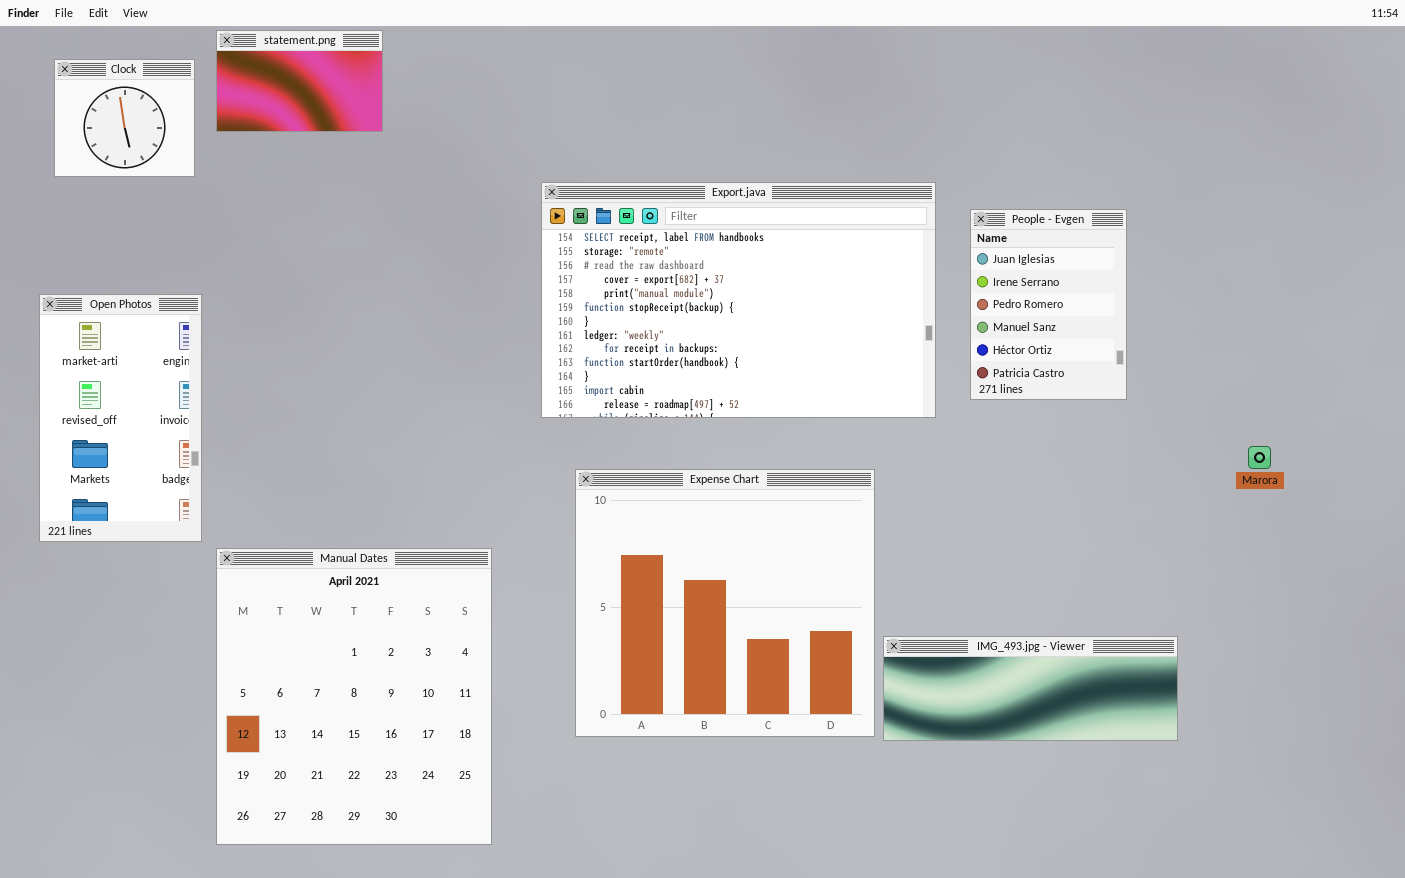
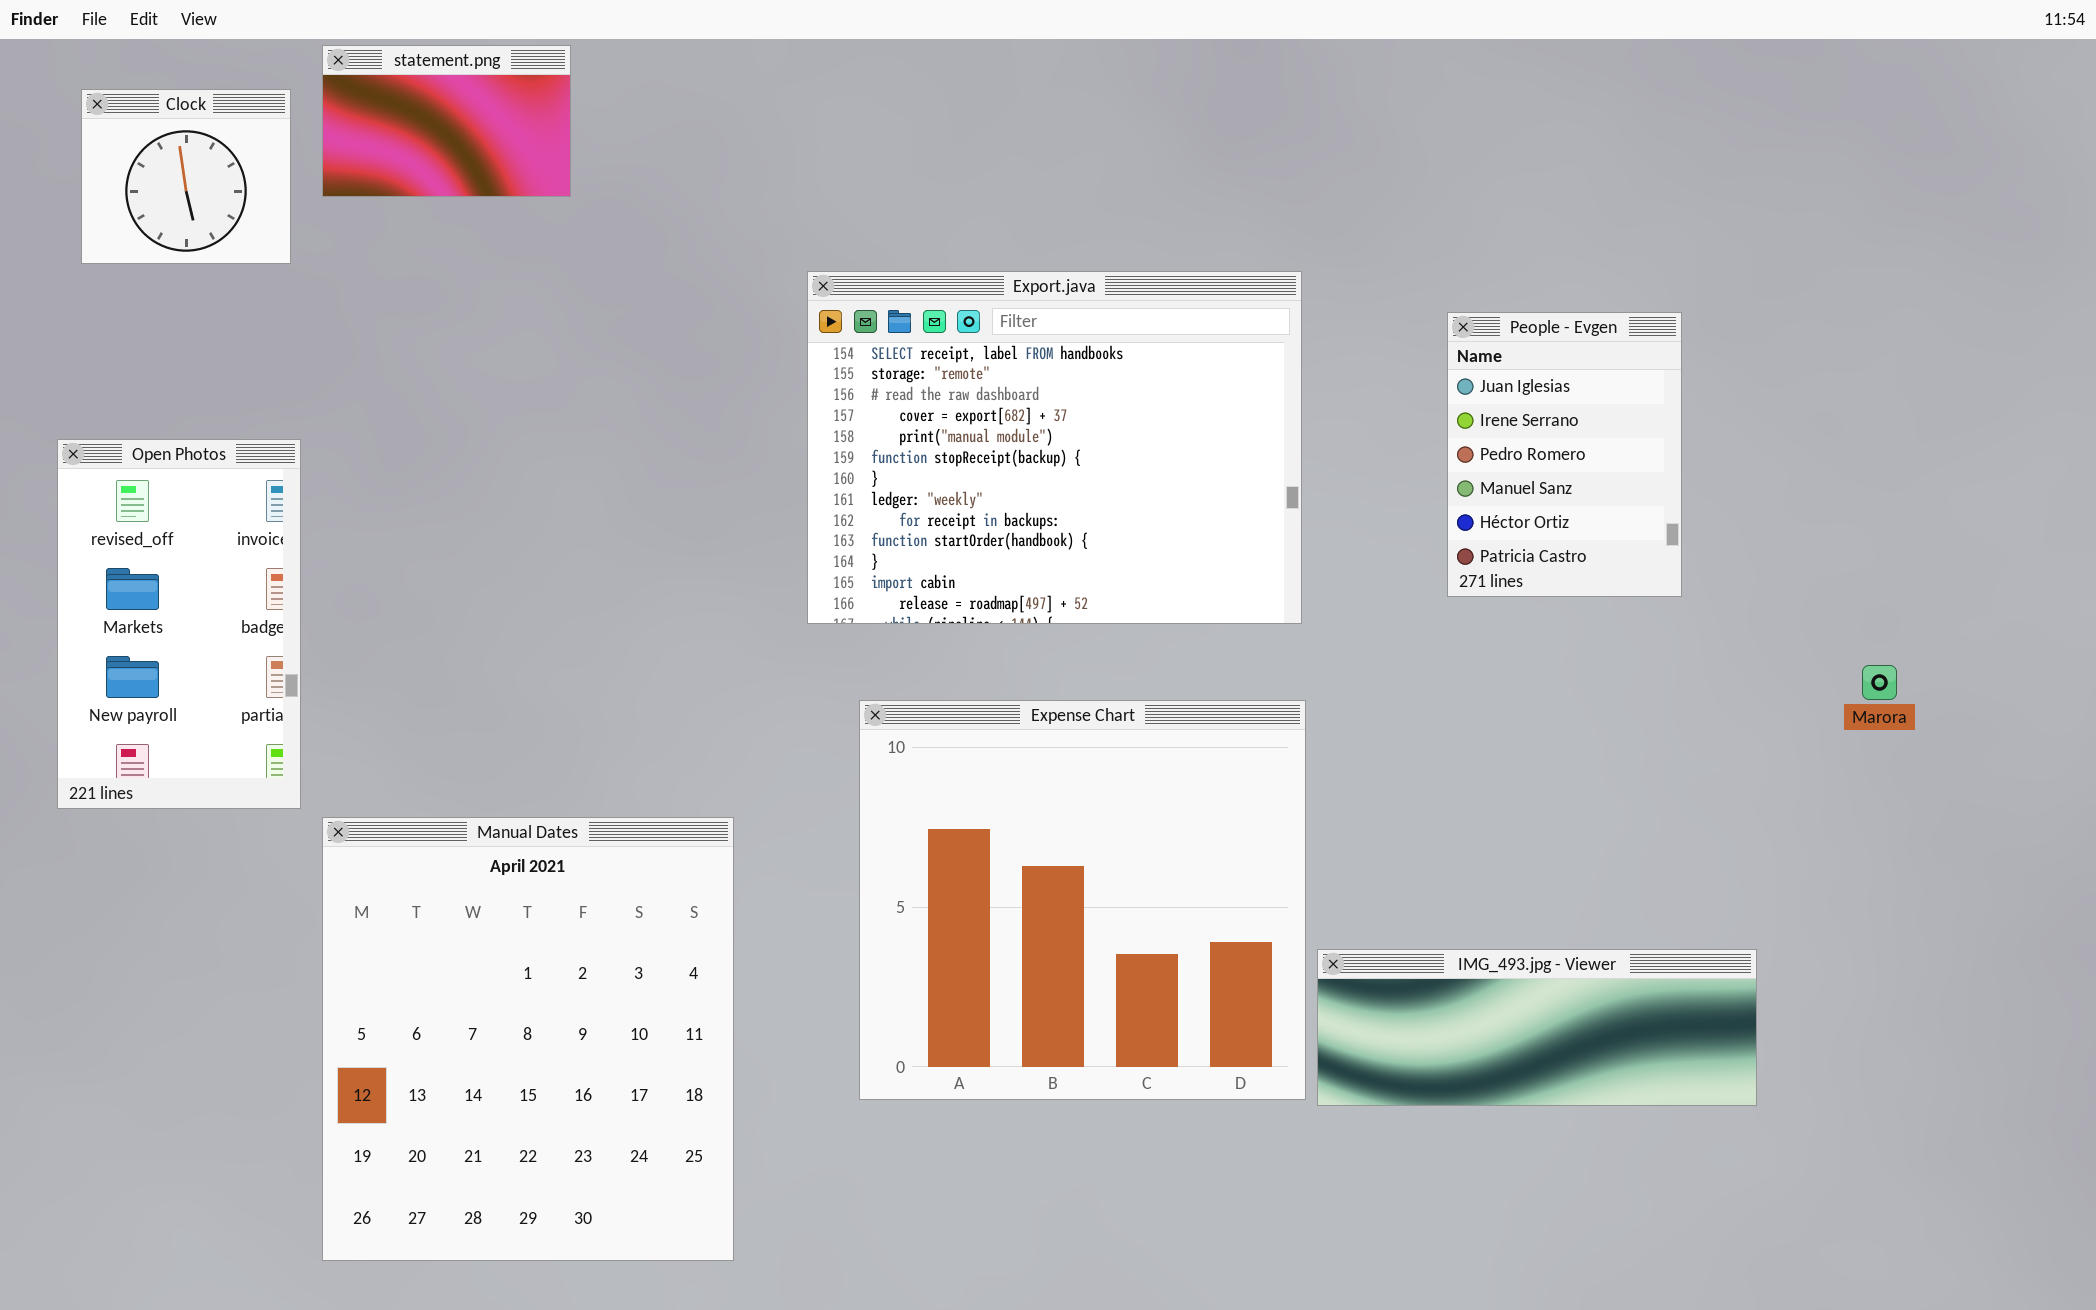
Export.java: [541,182,936,418] -> [807,271,1302,624], resized
Open Photos: [39,294,202,542] -> [57,439,301,809], scrolled down 1 row

